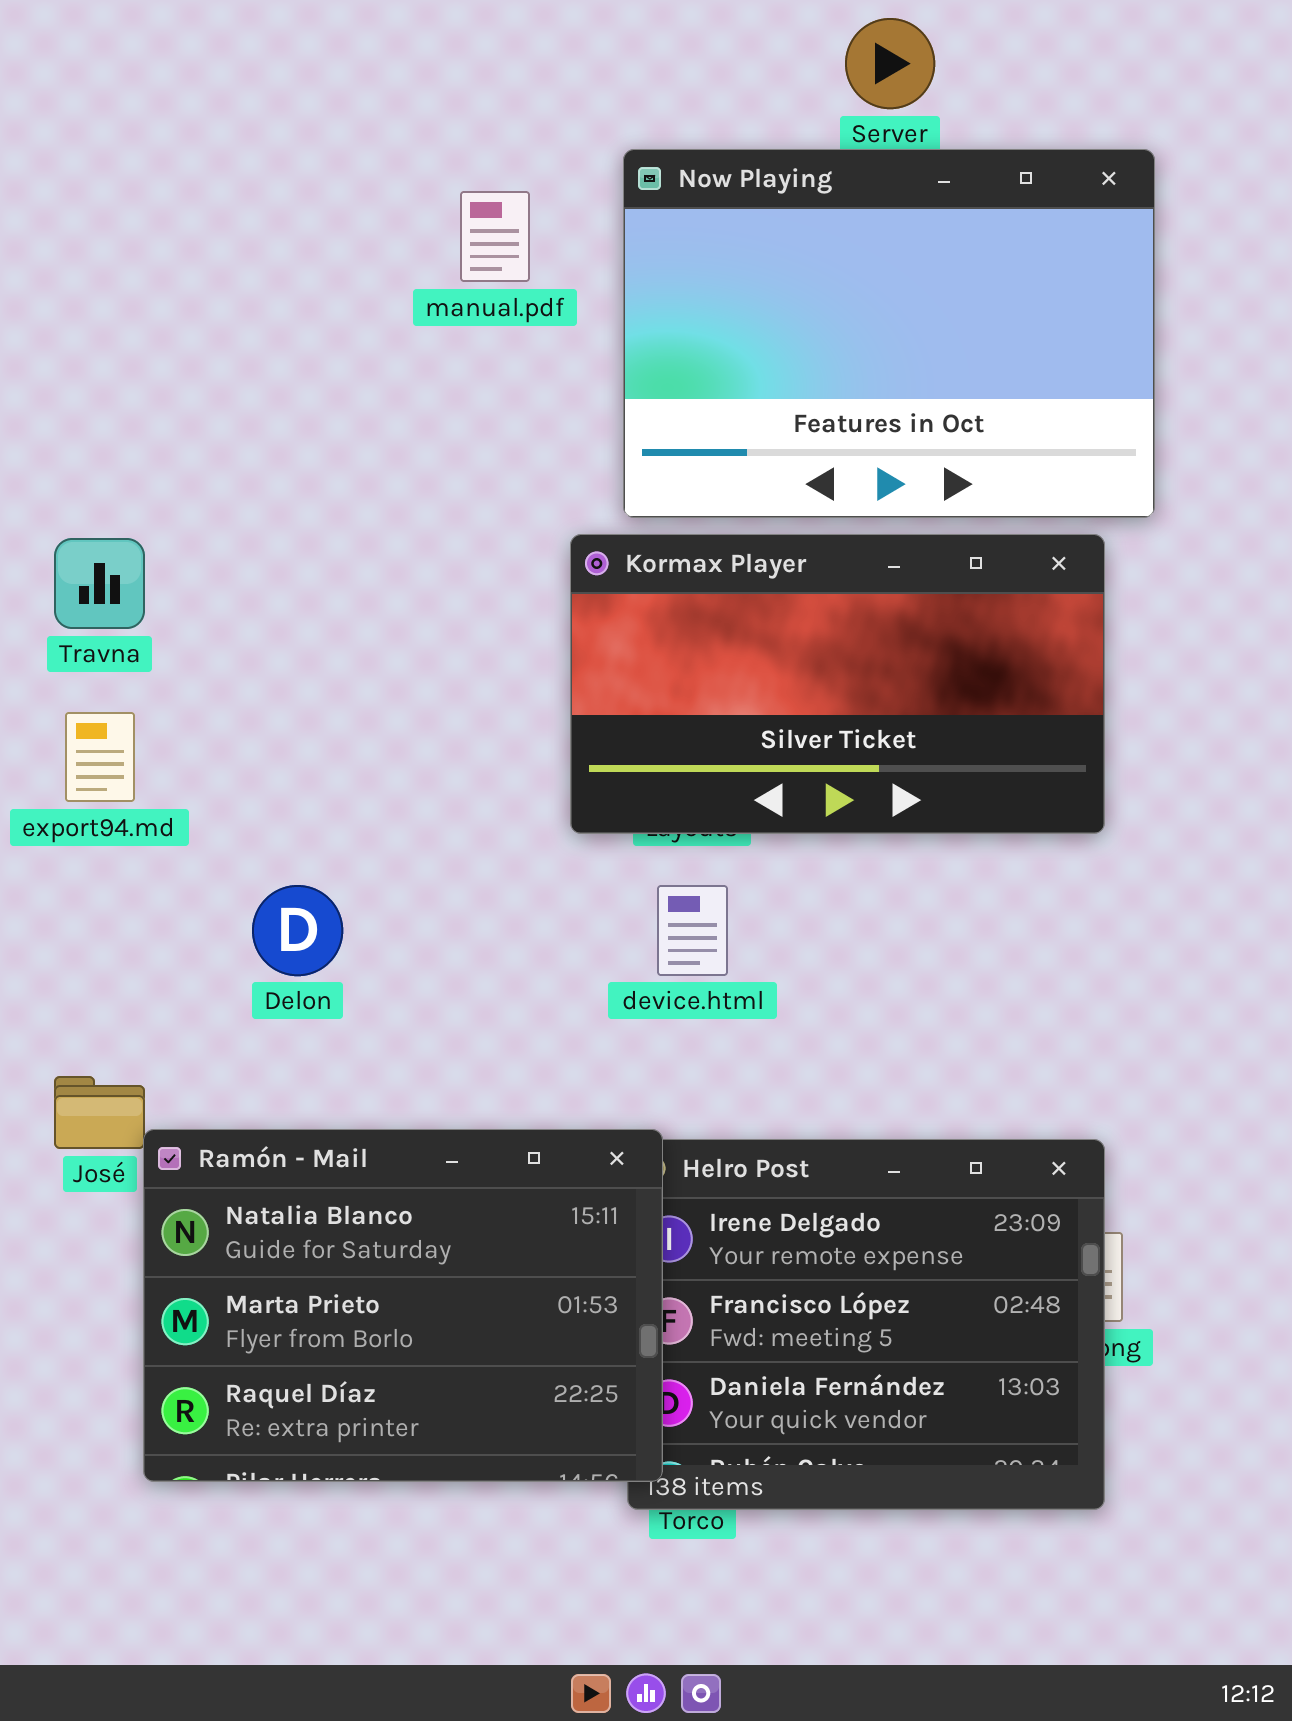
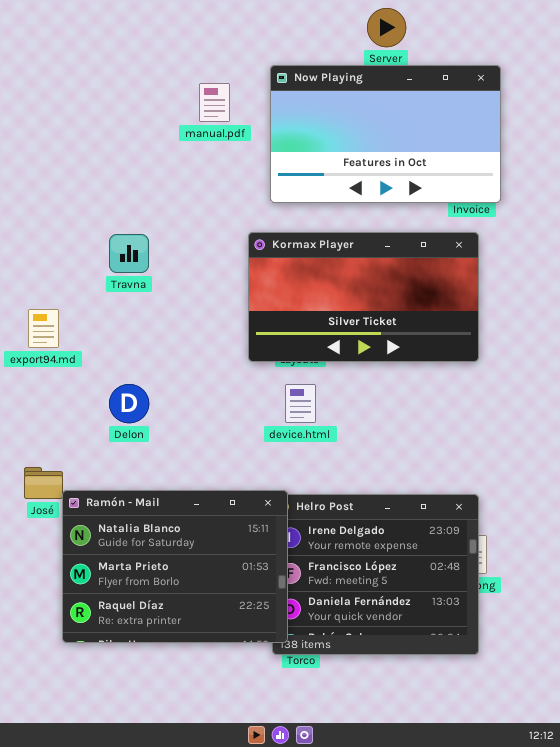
Now Playing: [623,149,1155,518] -> [270,65,501,203], resized
Travna: [54,538,145,629] -> [109,234,149,273], moved

